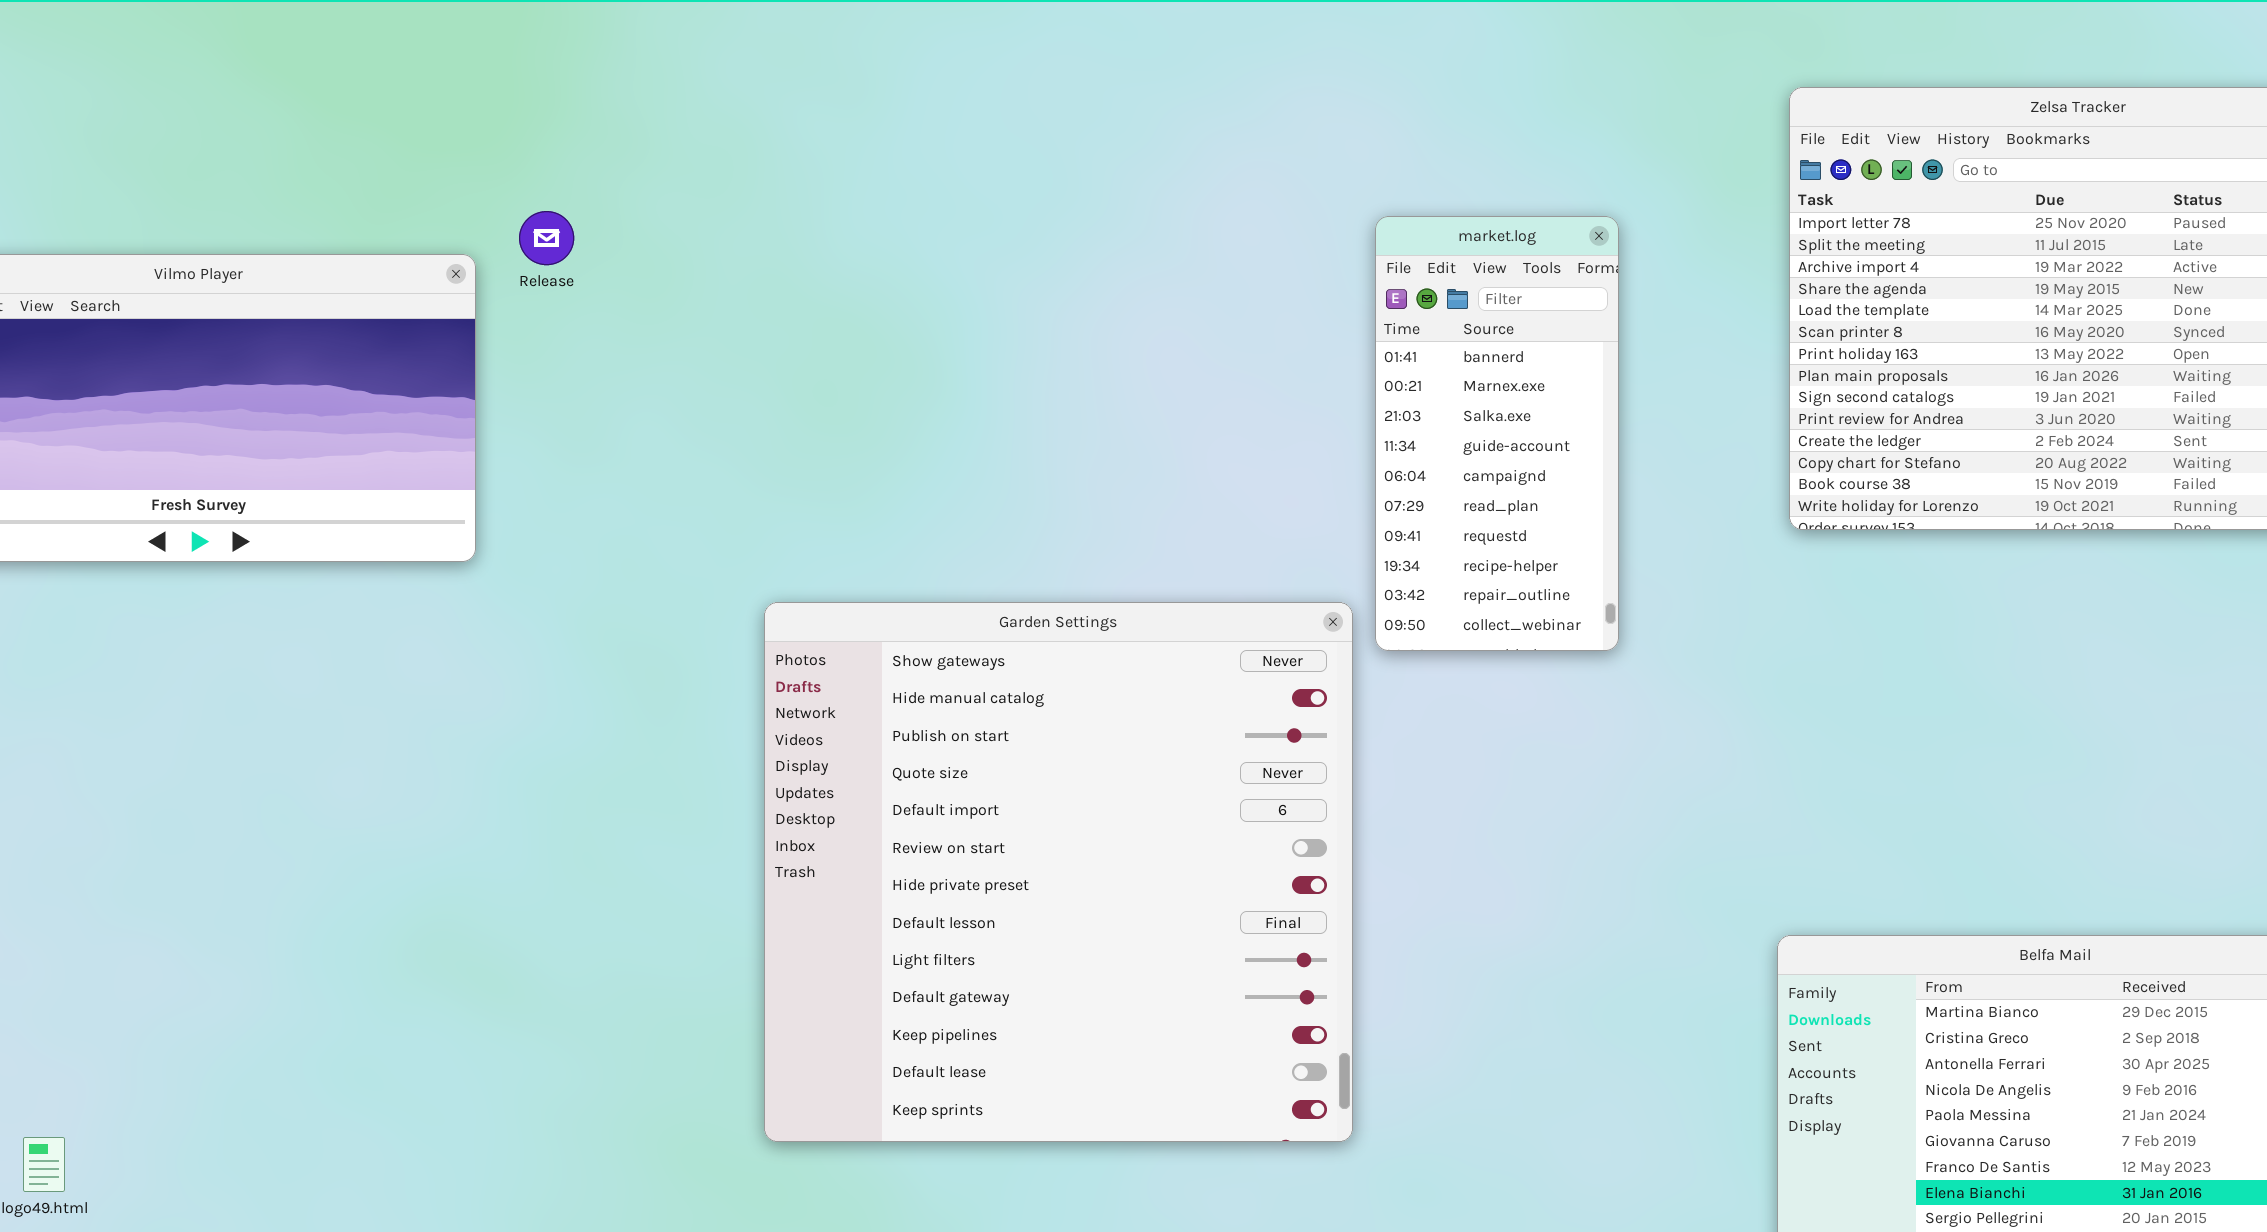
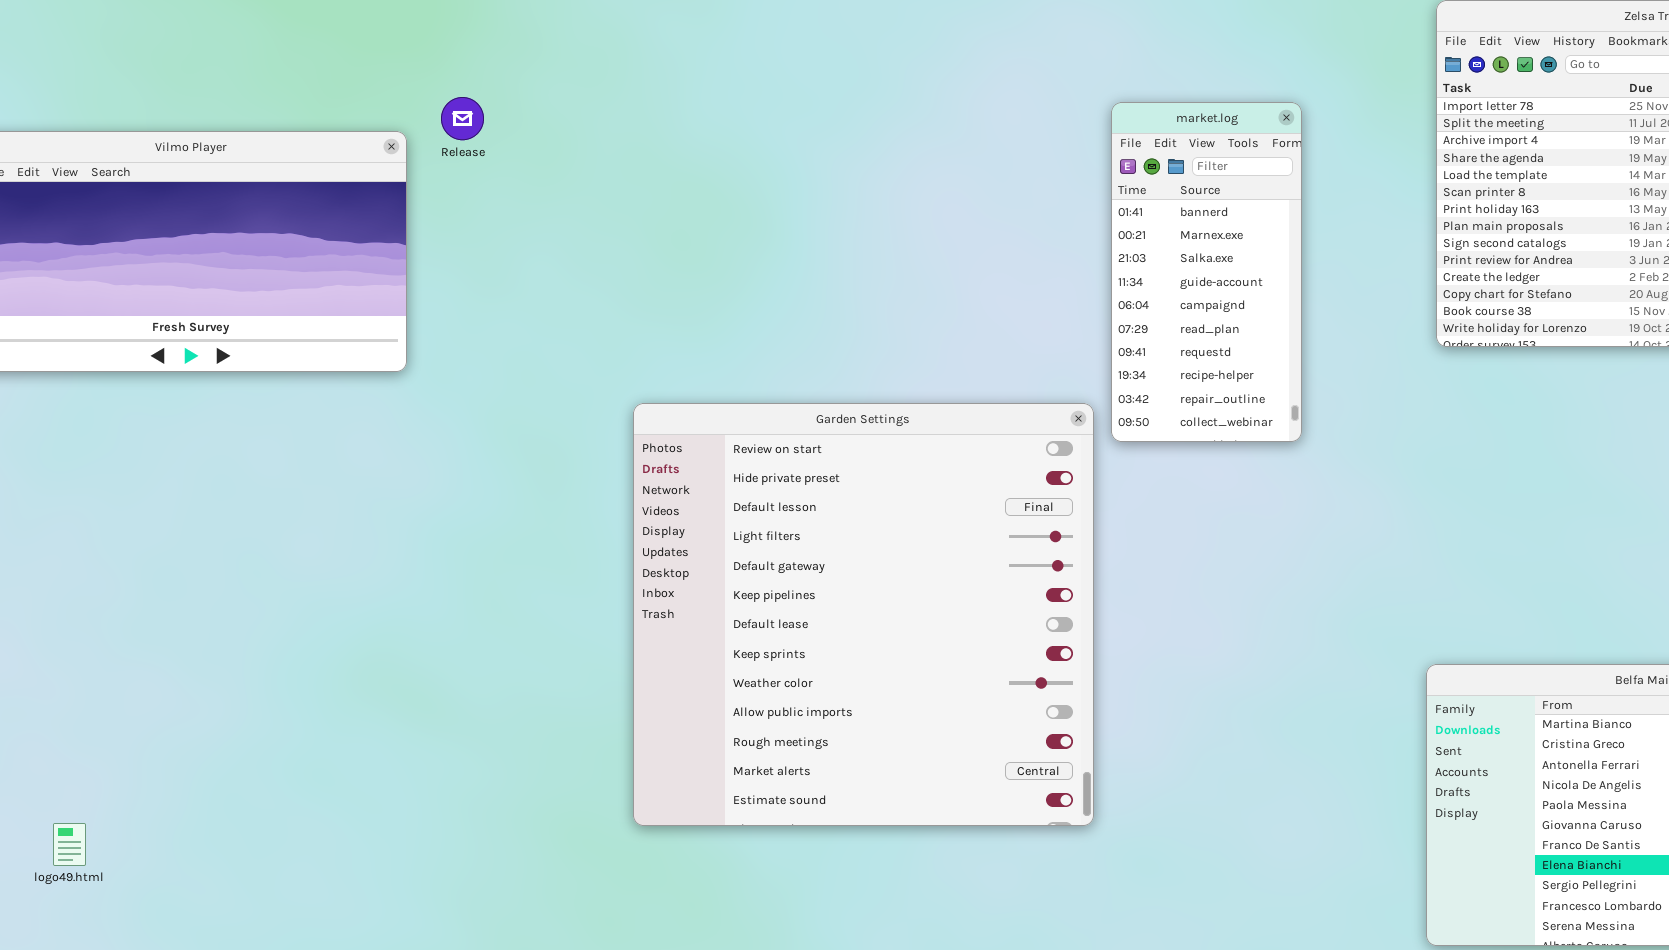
Garden Settings: [764,602,1353,1142] -> [633,403,1094,826], scrolled down 5 rows

